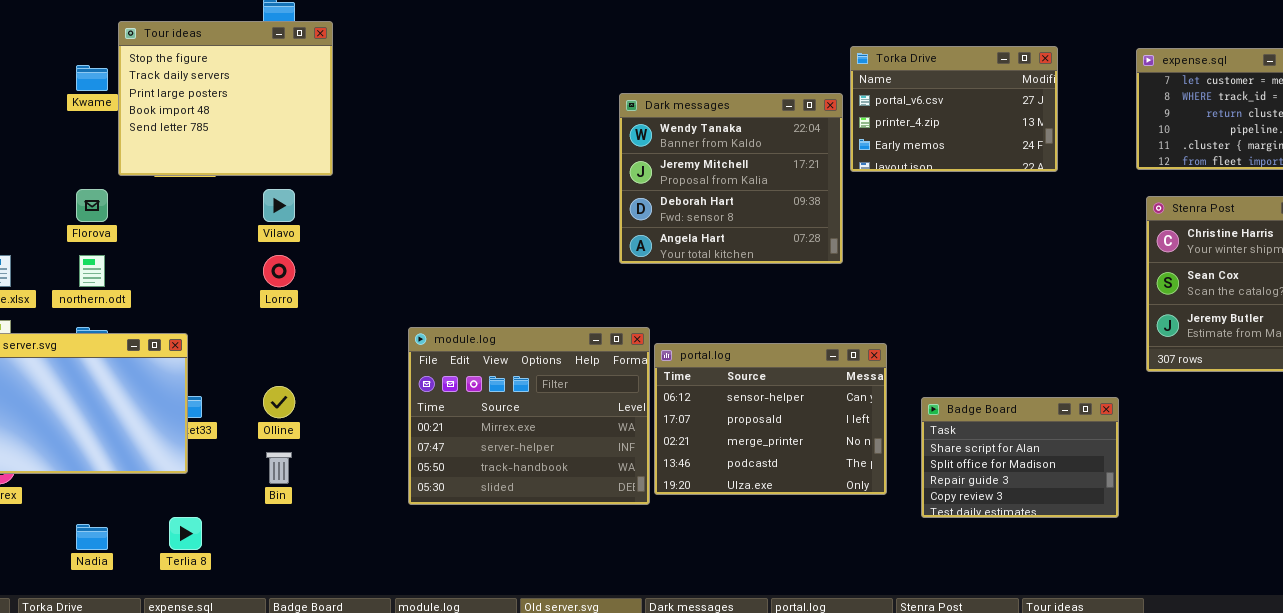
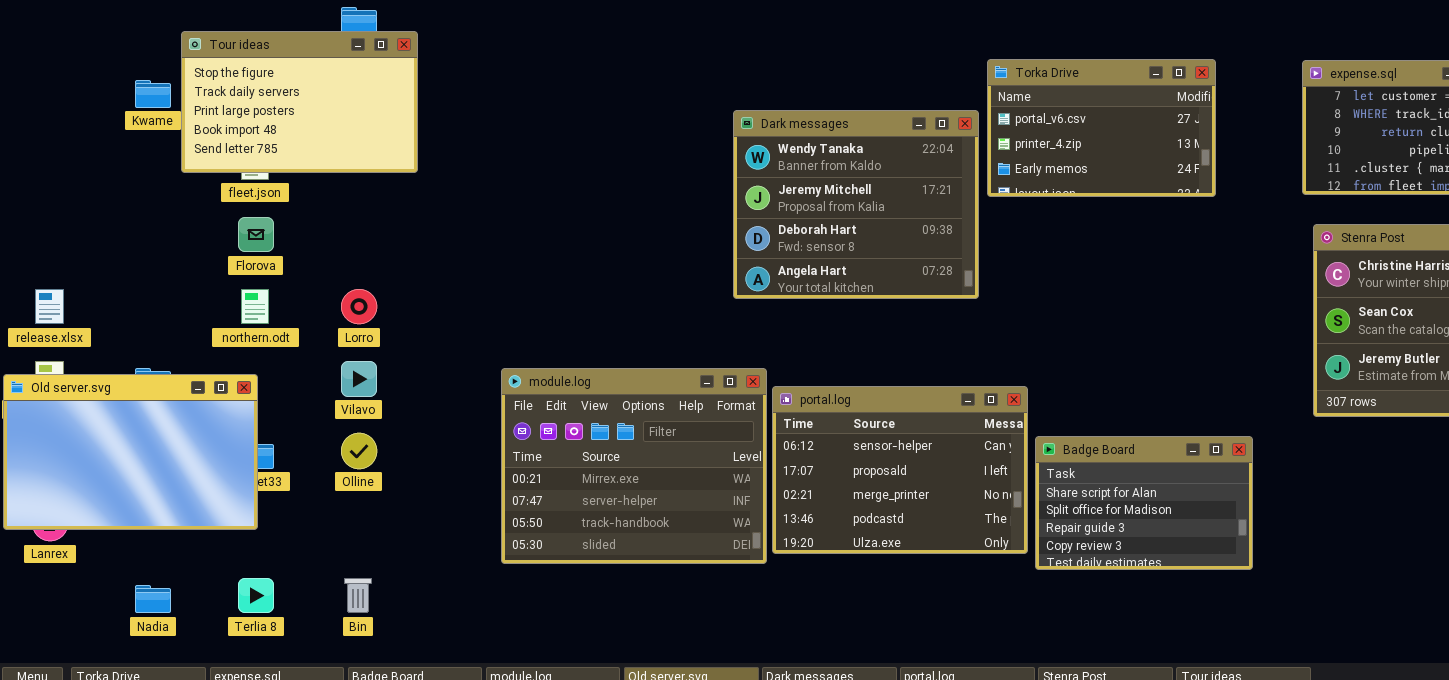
Tour ideas: [118,21,333,176] -> [181,31,418,173], resized
Florova: [76,189,108,222] -> [238,217,274,252], moved
Vilavo: [263,189,295,222] -> [341,361,377,397], moved
northern.odt: [79,255,105,287] -> [241,289,269,324], moved
Badge Board: [921,397,1119,518] -> [1035,436,1253,570], moved
Bin: [266,452,292,484] -> [344,578,372,613], moved

